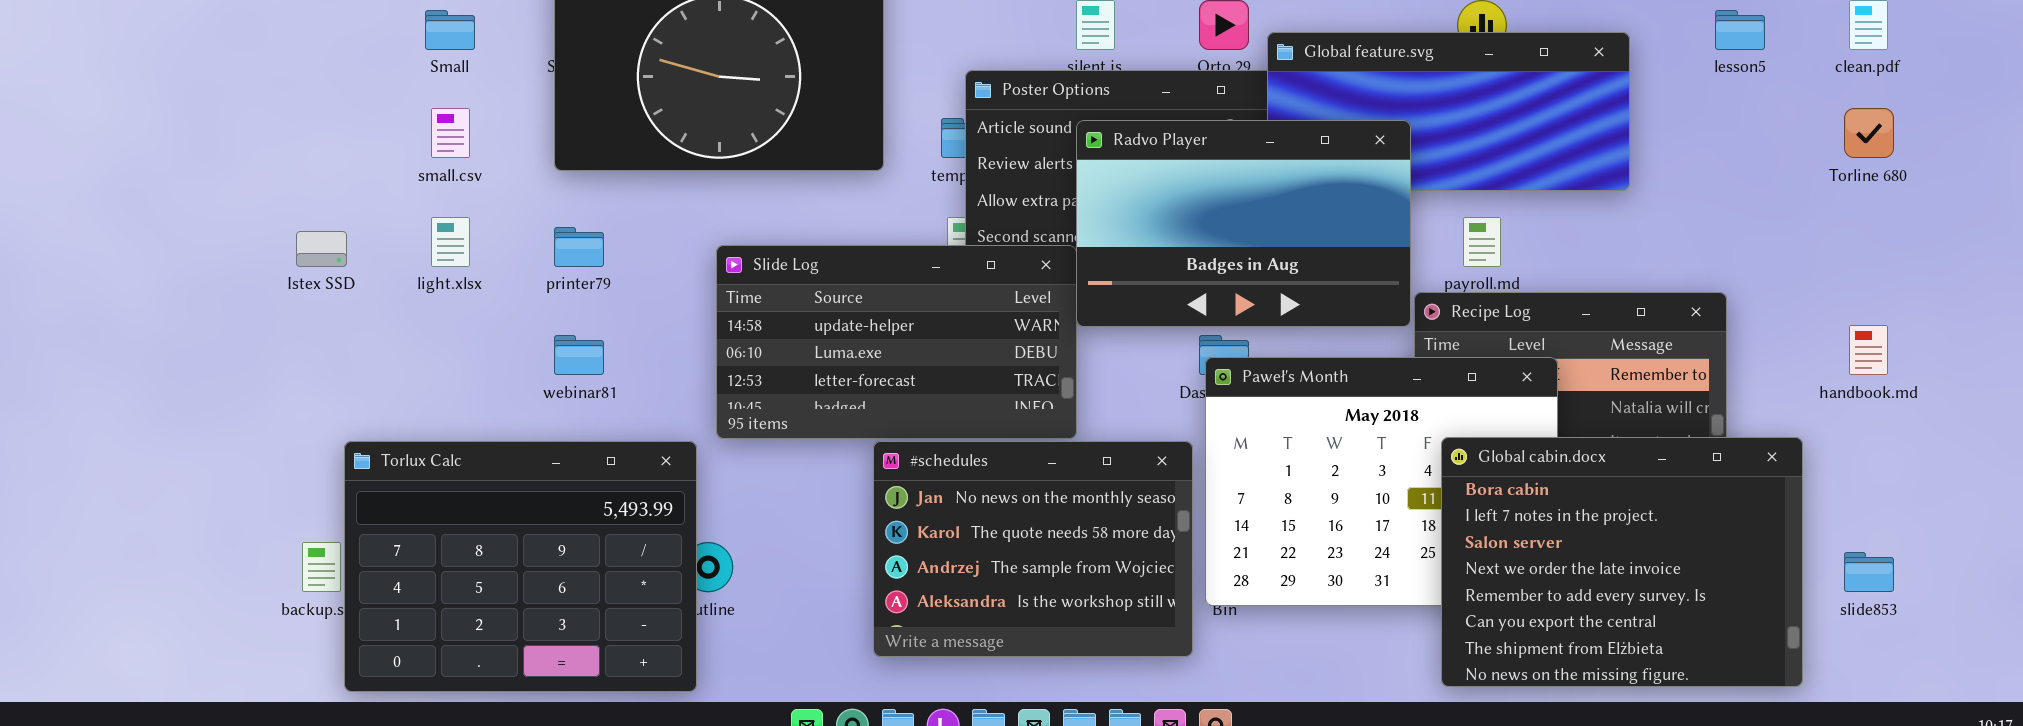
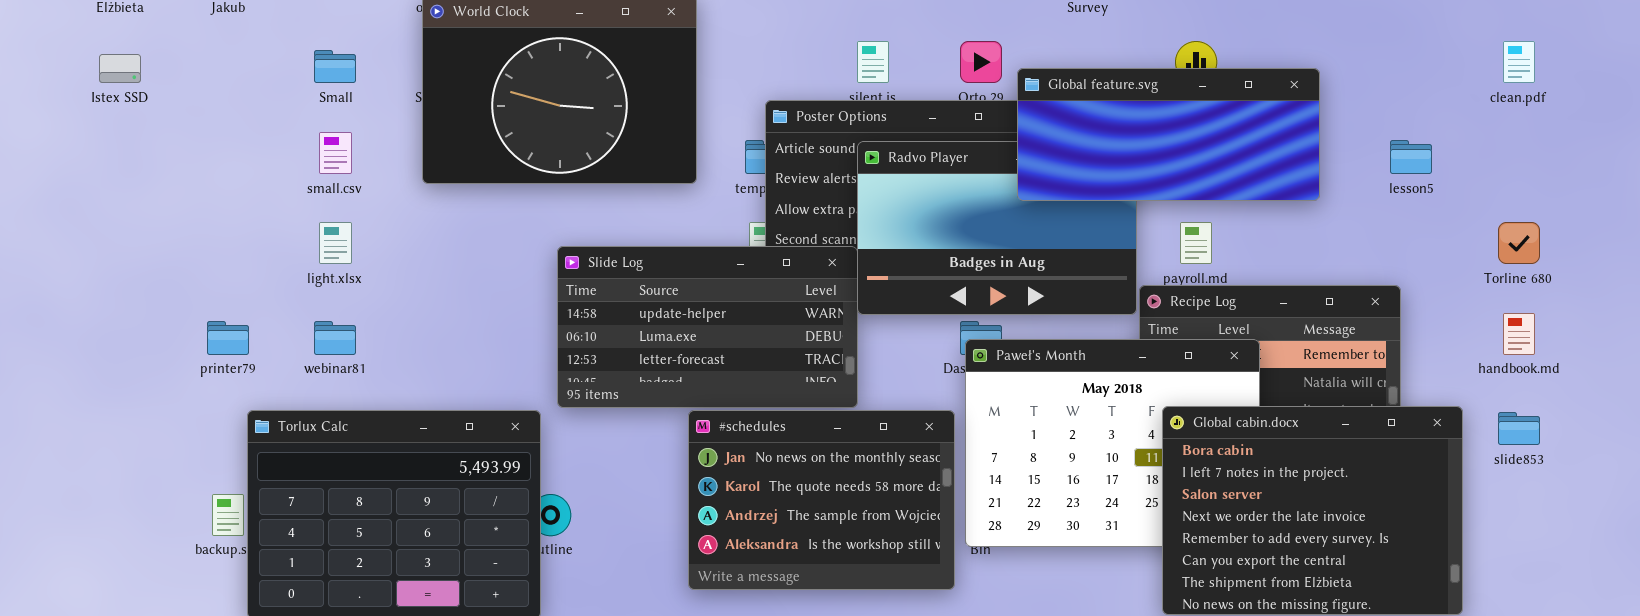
lesson5: [1715,10,1765,50] -> [1390,140,1432,174], moved
Global feature.svg: [1267,32,1630,191] -> [1017,68,1320,201], raised
Torline 680: [1844,108,1894,158] -> [1498,222,1540,264], moved
printer79: [554,227,604,267] -> [207,321,249,355], moved
Istex SSD: [296,231,347,267] -> [99,54,141,83], moved
webinar81: [554,335,604,375] -> [314,321,356,355], moved
slide853: [1844,552,1894,592] -> [1498,412,1540,445], moved

